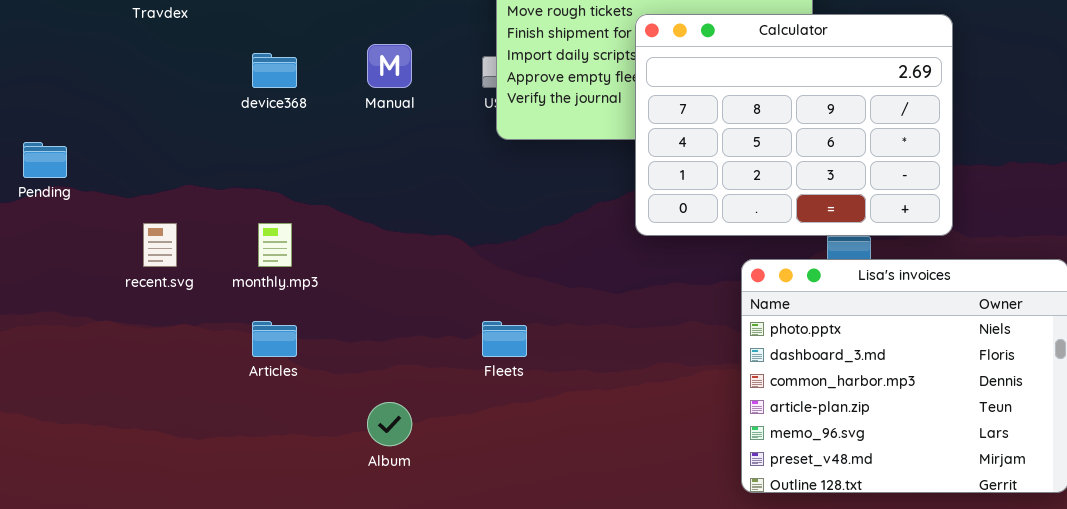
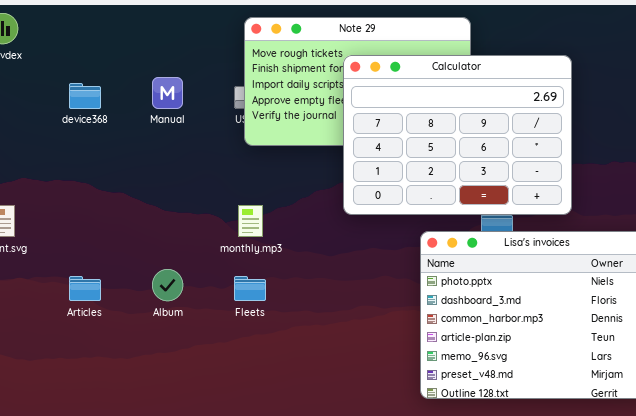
monthly.mp3: [258,223,292,267] -> [238,205,263,237], moved
Album: [367,402,412,446] -> [152,269,183,301], moved

